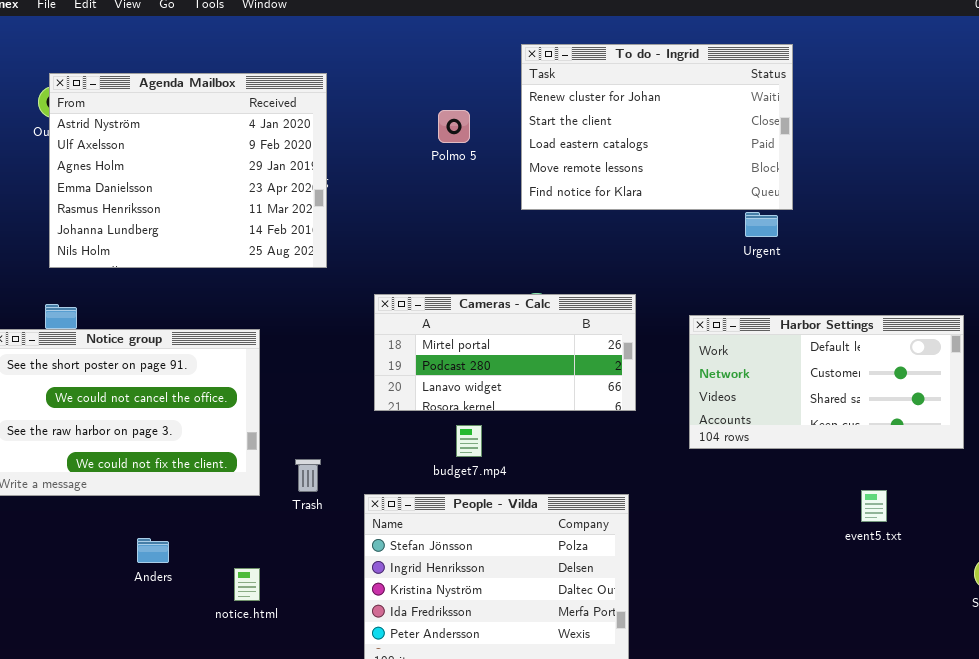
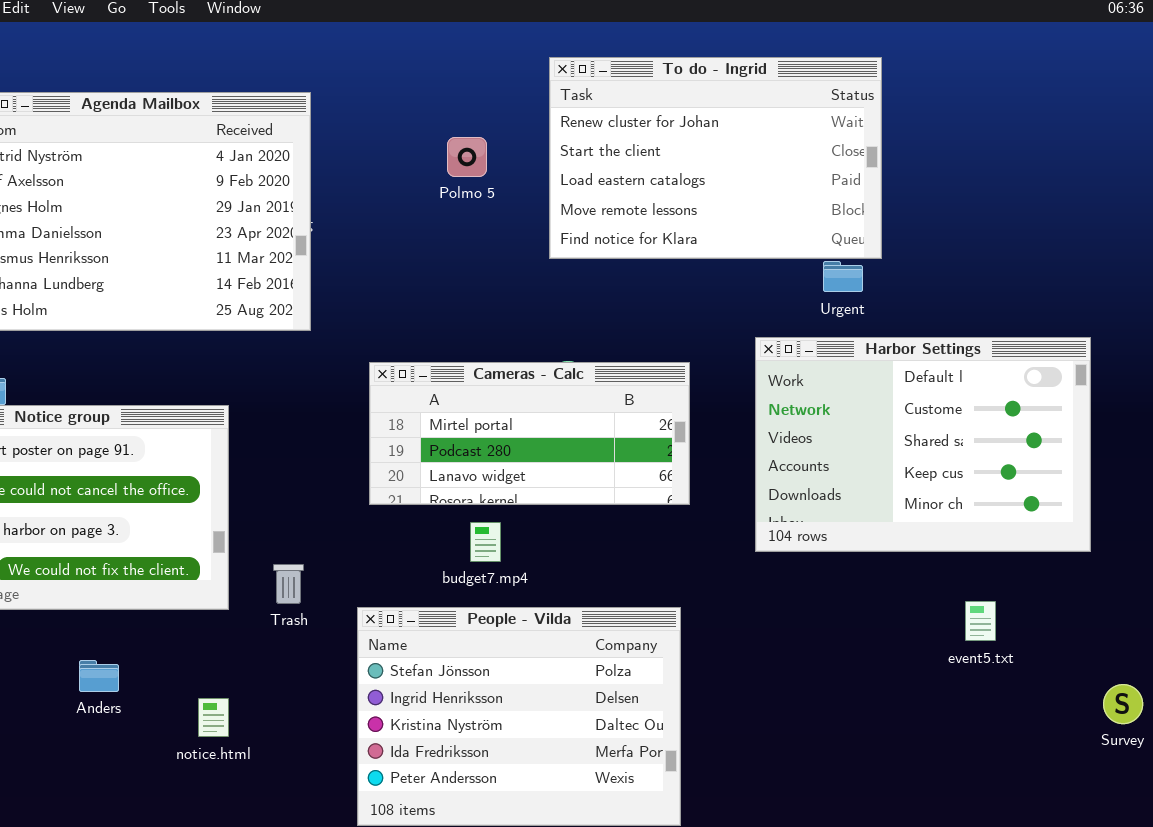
Harbor Settings: [689,315,964,449] -> [755,337,1091,552], resized

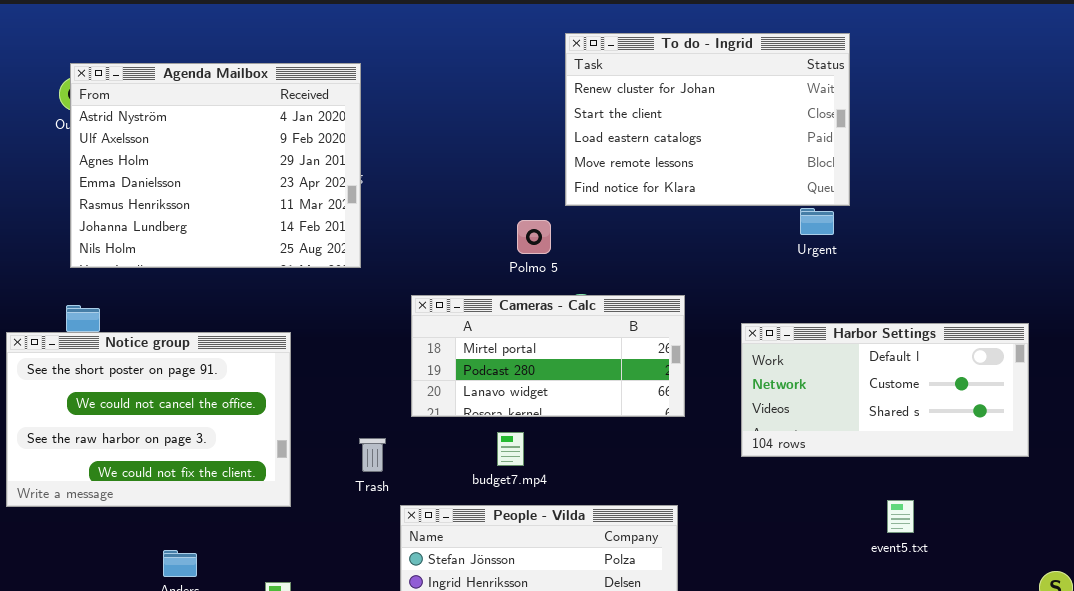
Polmo 5: [447,137,487,177] -> [517,220,551,254], moved
Harbor Settings: [755,337,1091,552] -> [741,323,1029,457], resized
Trash: [273,564,304,604] -> [359,438,386,472], moved
event5.txt: [965,601,996,641] -> [887,500,914,533], moved

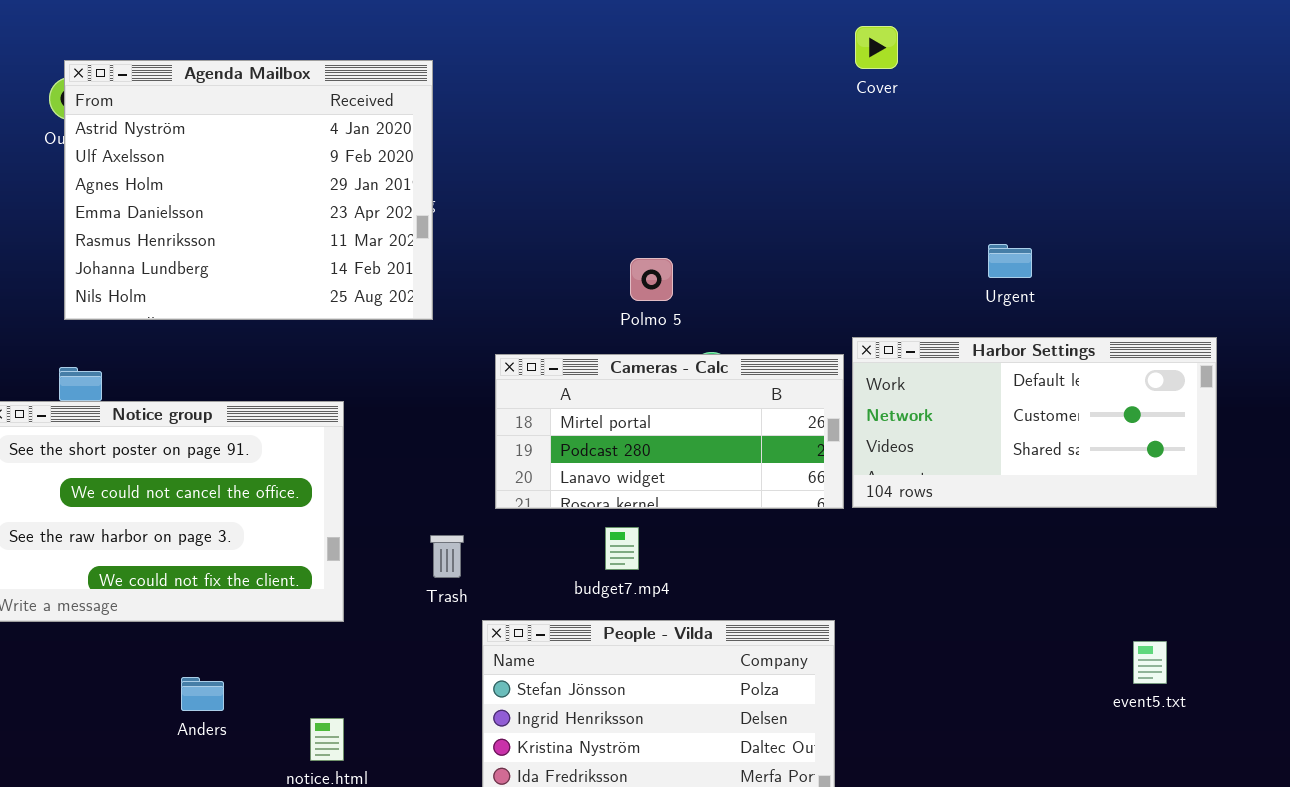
To do - Ingrid: [565,33,850,206] -> none, closed
Harbor Settings: [741,323,1029,457] -> [852,337,1217,508], moved
event5.txt: [887,500,914,533] -> [1133,641,1167,684], moved

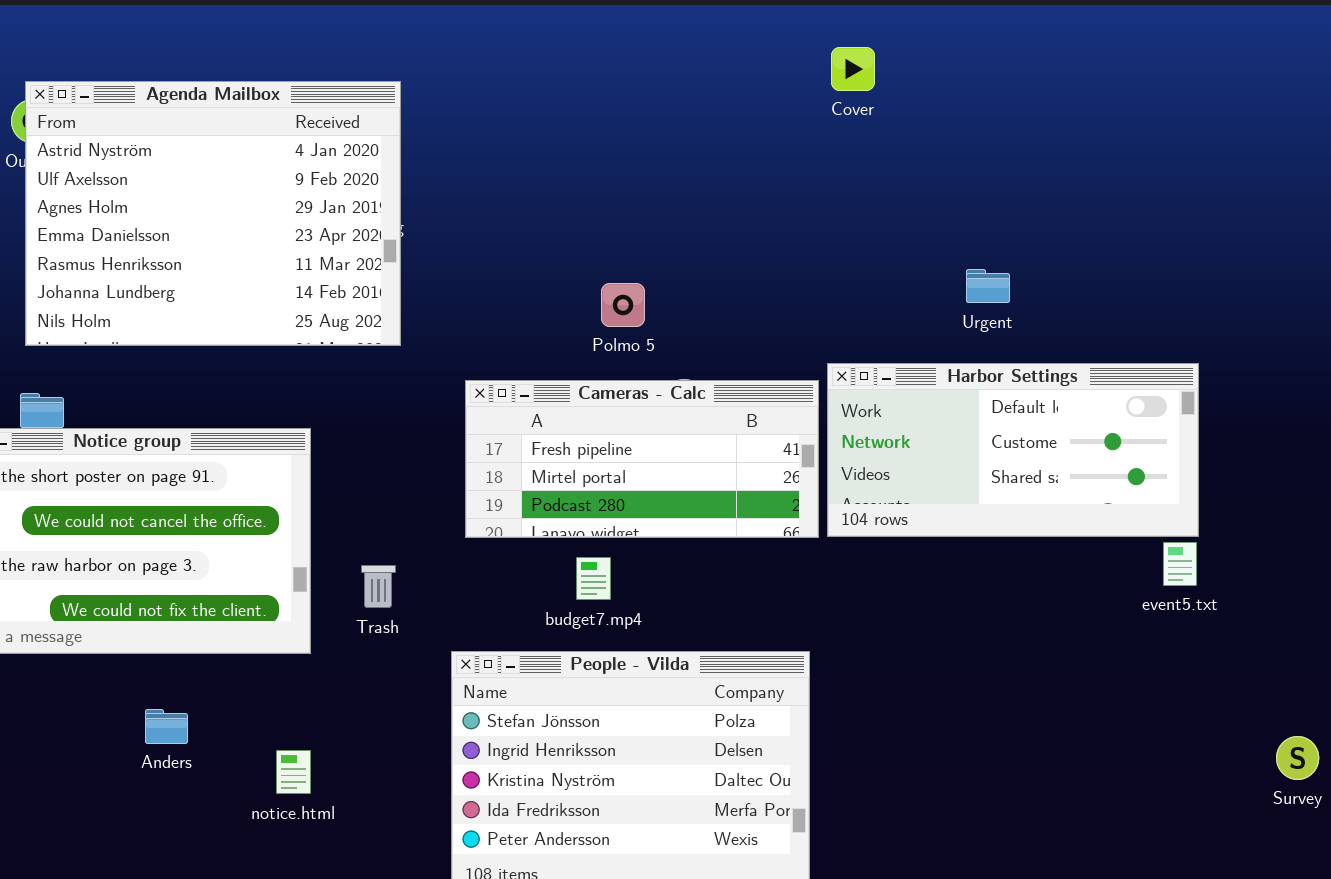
Cameras - Calc: [495,354,844,509] -> [465,380,819,538], scrolled up 1 row
Trash: [430,535,464,578] -> [361,565,396,608], moved
event5.txt: [1133,641,1167,684] -> [1163,542,1197,586], moved

